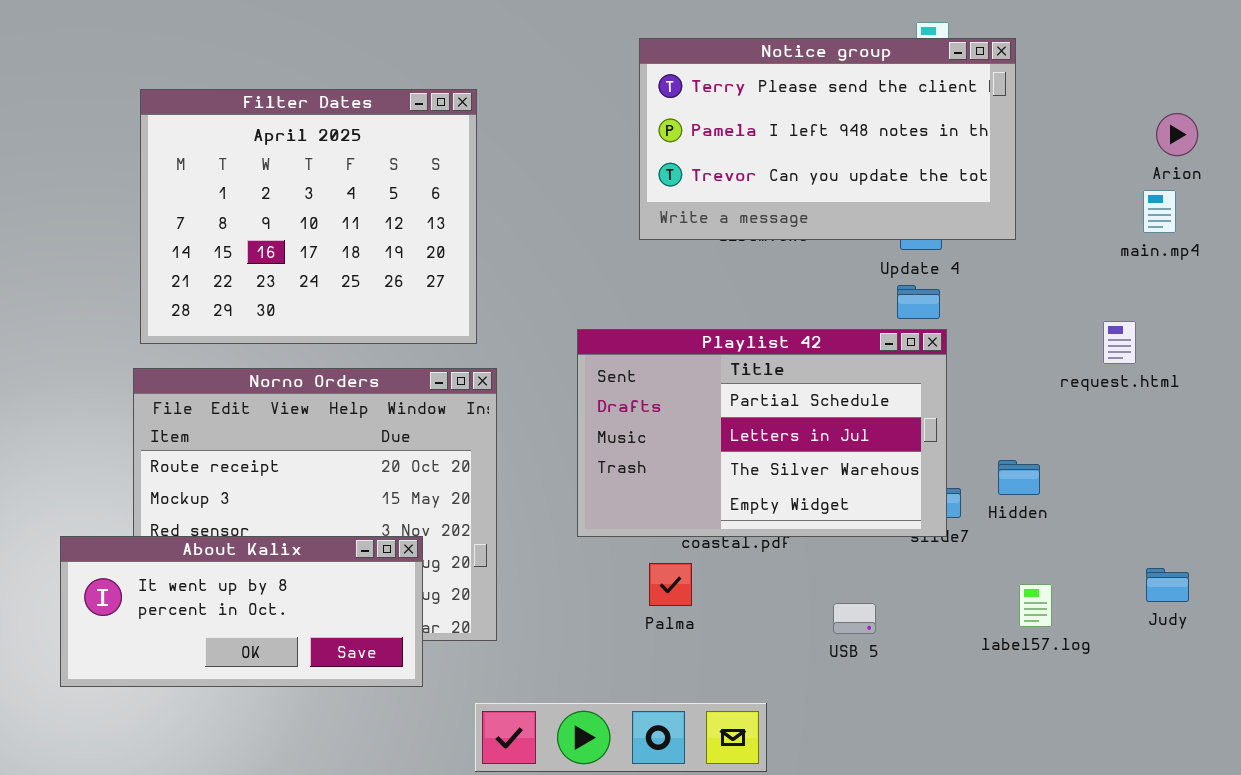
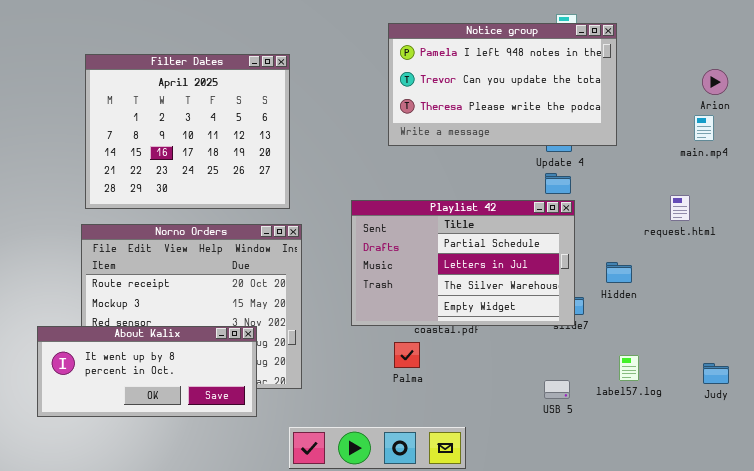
Notice group: [639,38,1016,240] -> [388,23,617,146], scrolled down 1 row
Hidden: [998,460,1040,495] -> [606,262,632,283], moved
Judy: [1146,568,1189,602] -> [703,363,729,384], moved
USB 5: [833,603,876,634] -> [544,380,570,399], moved

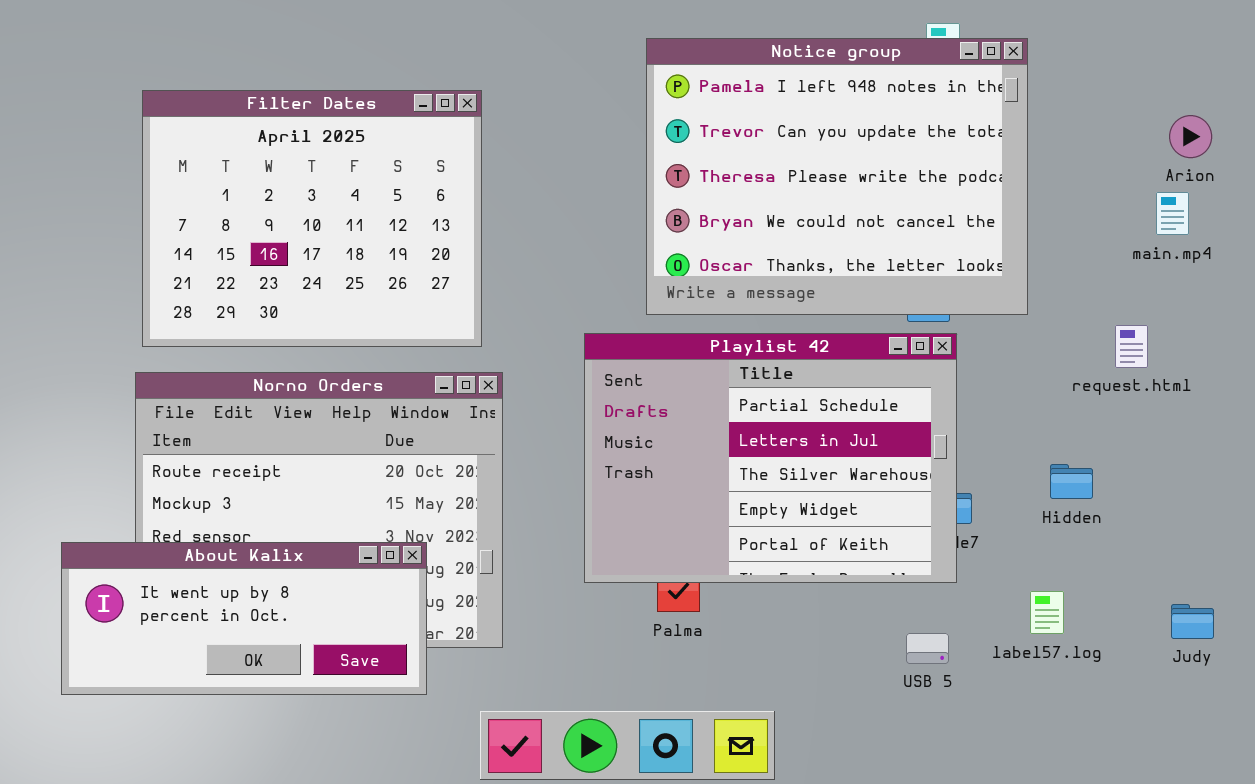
Notice group: [388,23,617,146] -> [646,38,1028,315], resized
Playlist 42: [351,200,575,326] -> [584,333,957,583], resized
Hidden: [606,262,632,283] -> [1050,464,1093,499], moved

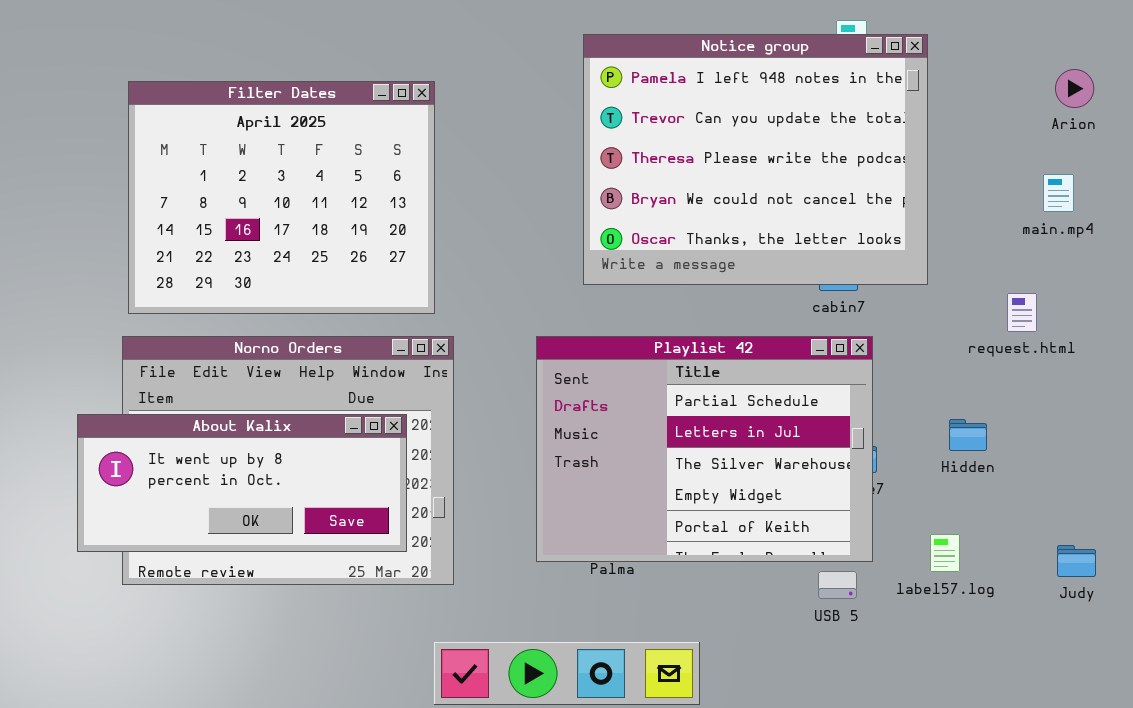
Arion: [1169,115,1212,158] -> [1055,69,1094,108], moved
Playlist 42: [584,333,957,583] -> [536,336,873,562], moved
About Kalix: [61,542,427,695] -> [77,414,407,552], moved

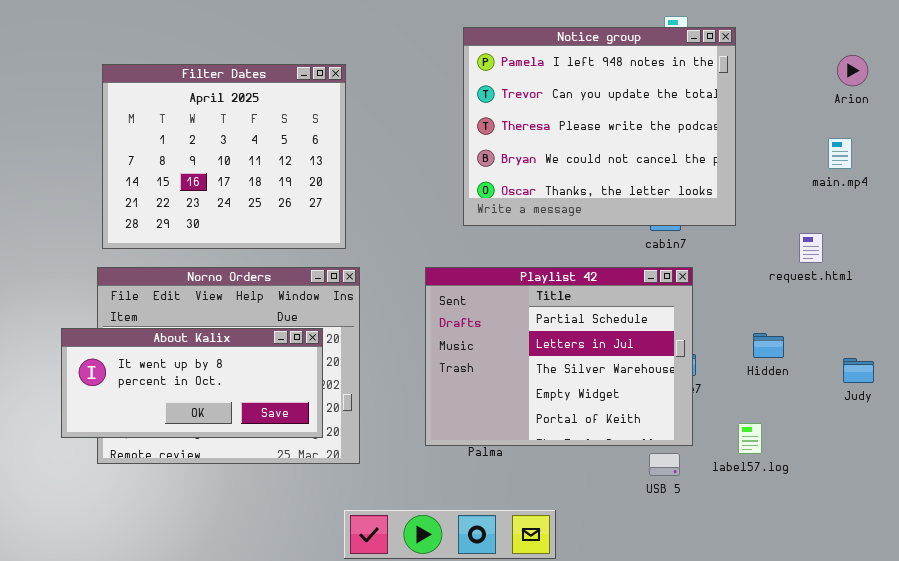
Judy: [1057,545,1096,577] -> [843,358,874,383], moved

